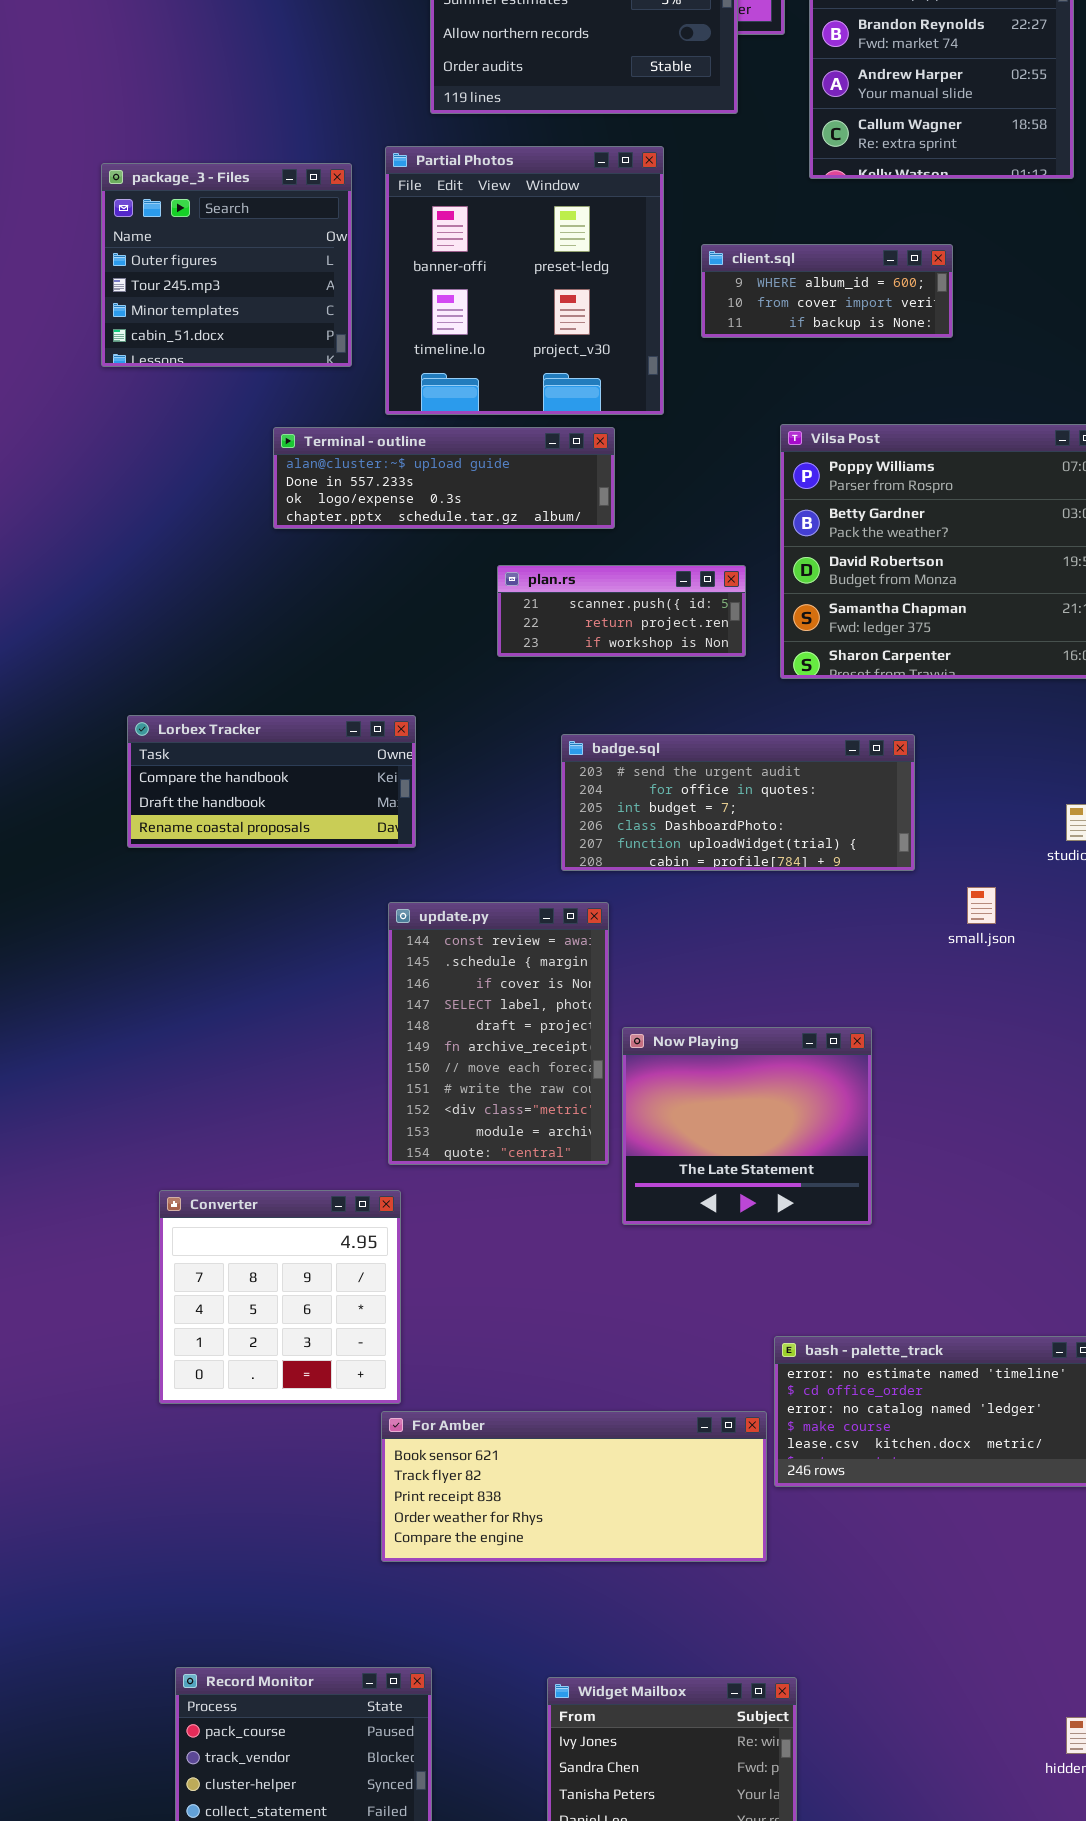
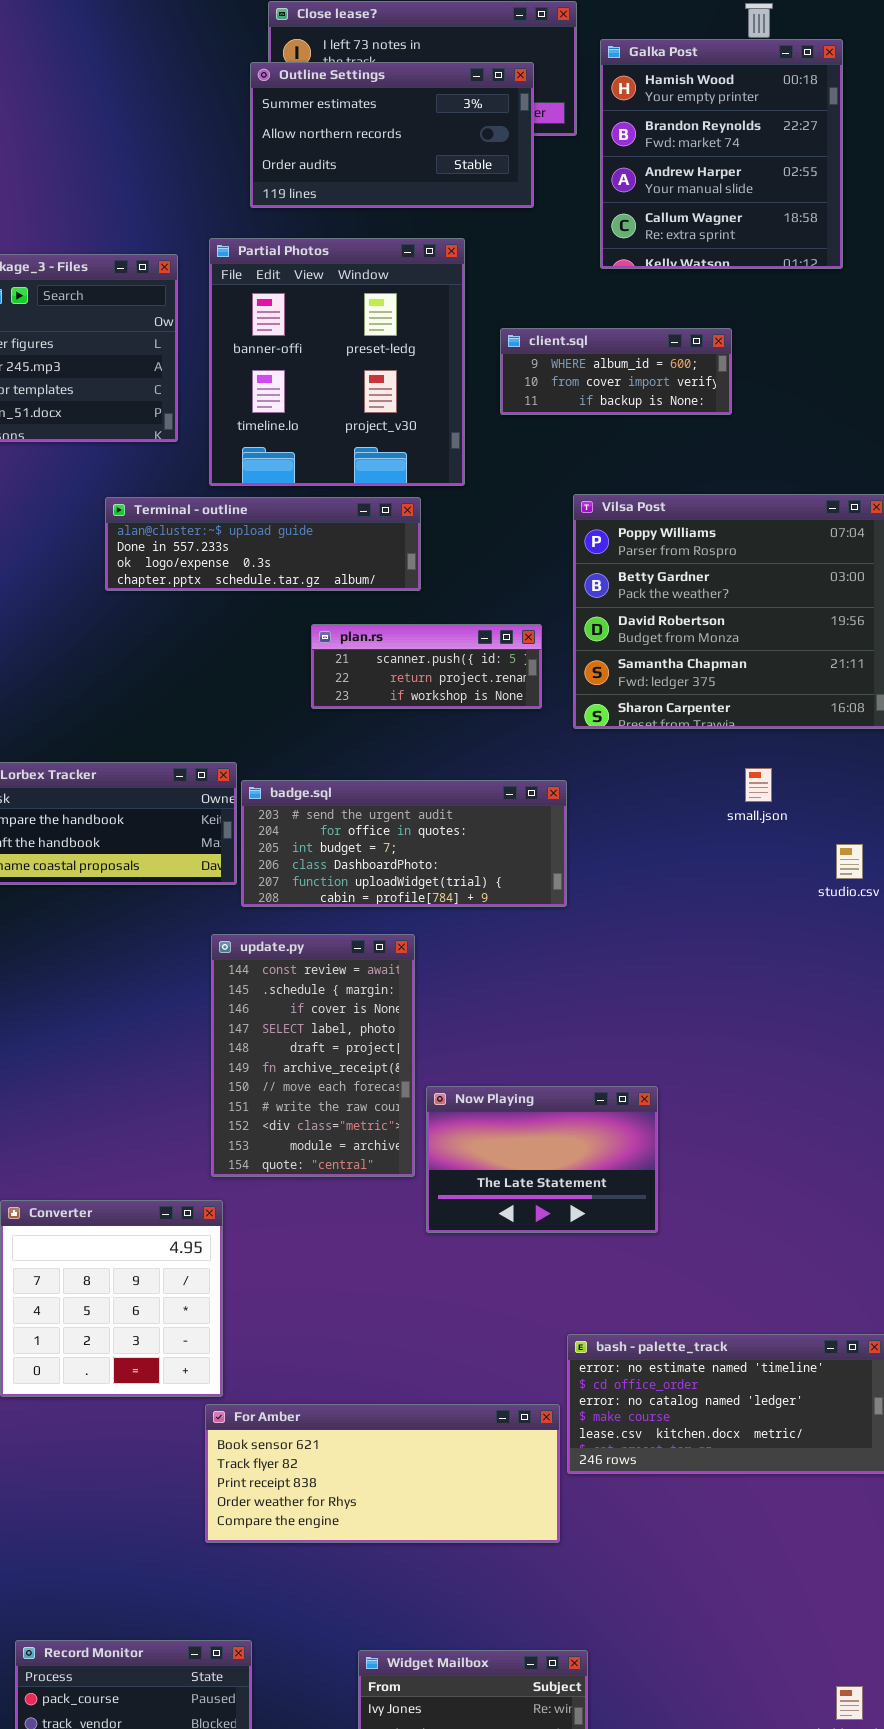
badge.sql: [561,734,915,871] -> [241,780,567,907], moved
small.json: [967,887,996,924] -> [745,768,772,802], moved
Now Playing: [622,1027,872,1225] -> [426,1086,658,1233], resized

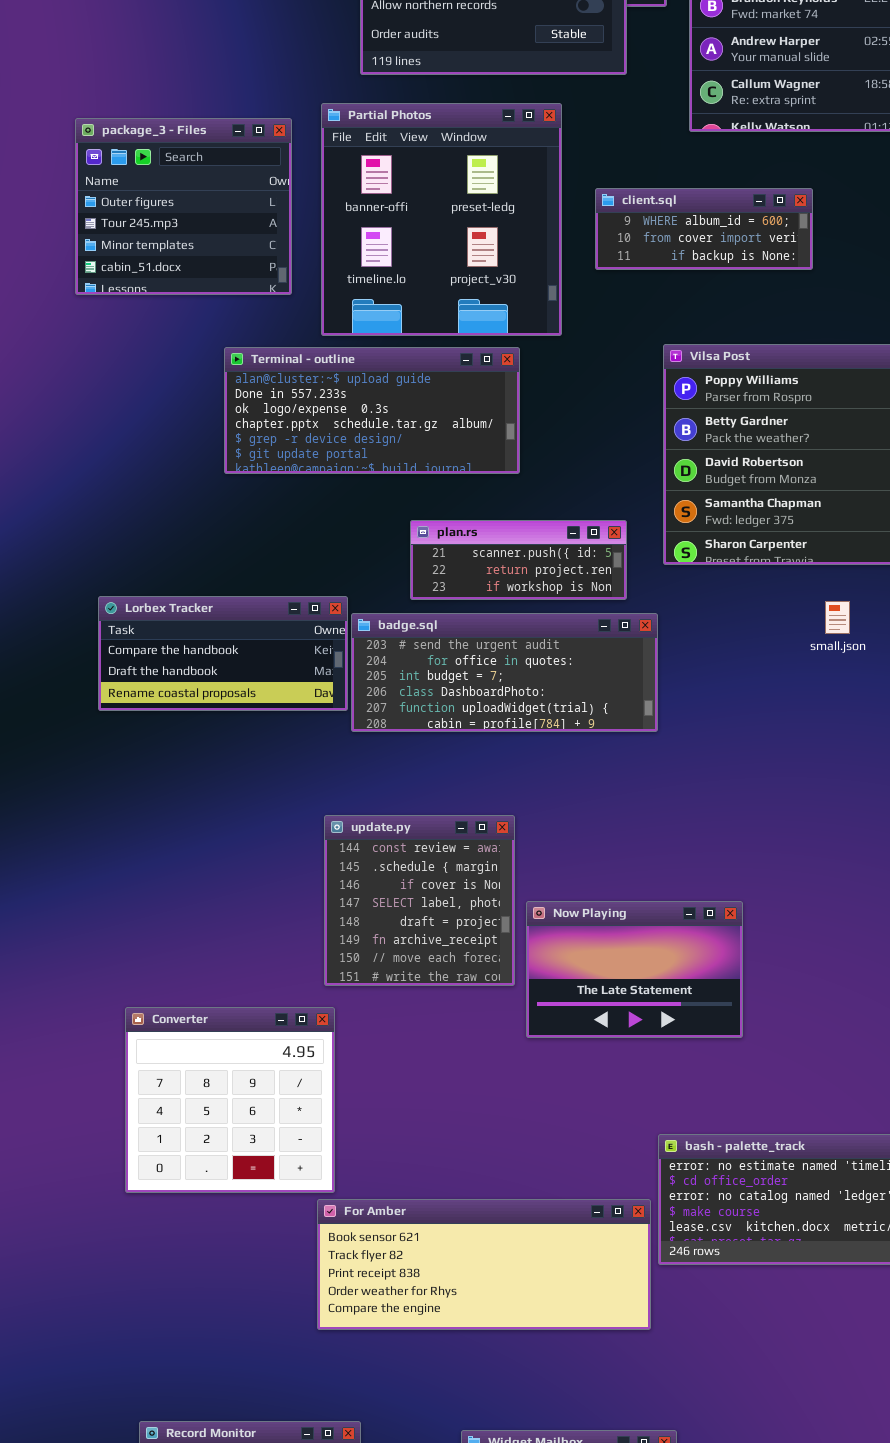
Terminal - outline: [105,497,421,591] -> [224,347,520,474], resized
plan.rs: [311,624,542,709] -> [410,520,627,600], moved
update.py: [211,934,415,1177] -> [324,815,515,986], resized

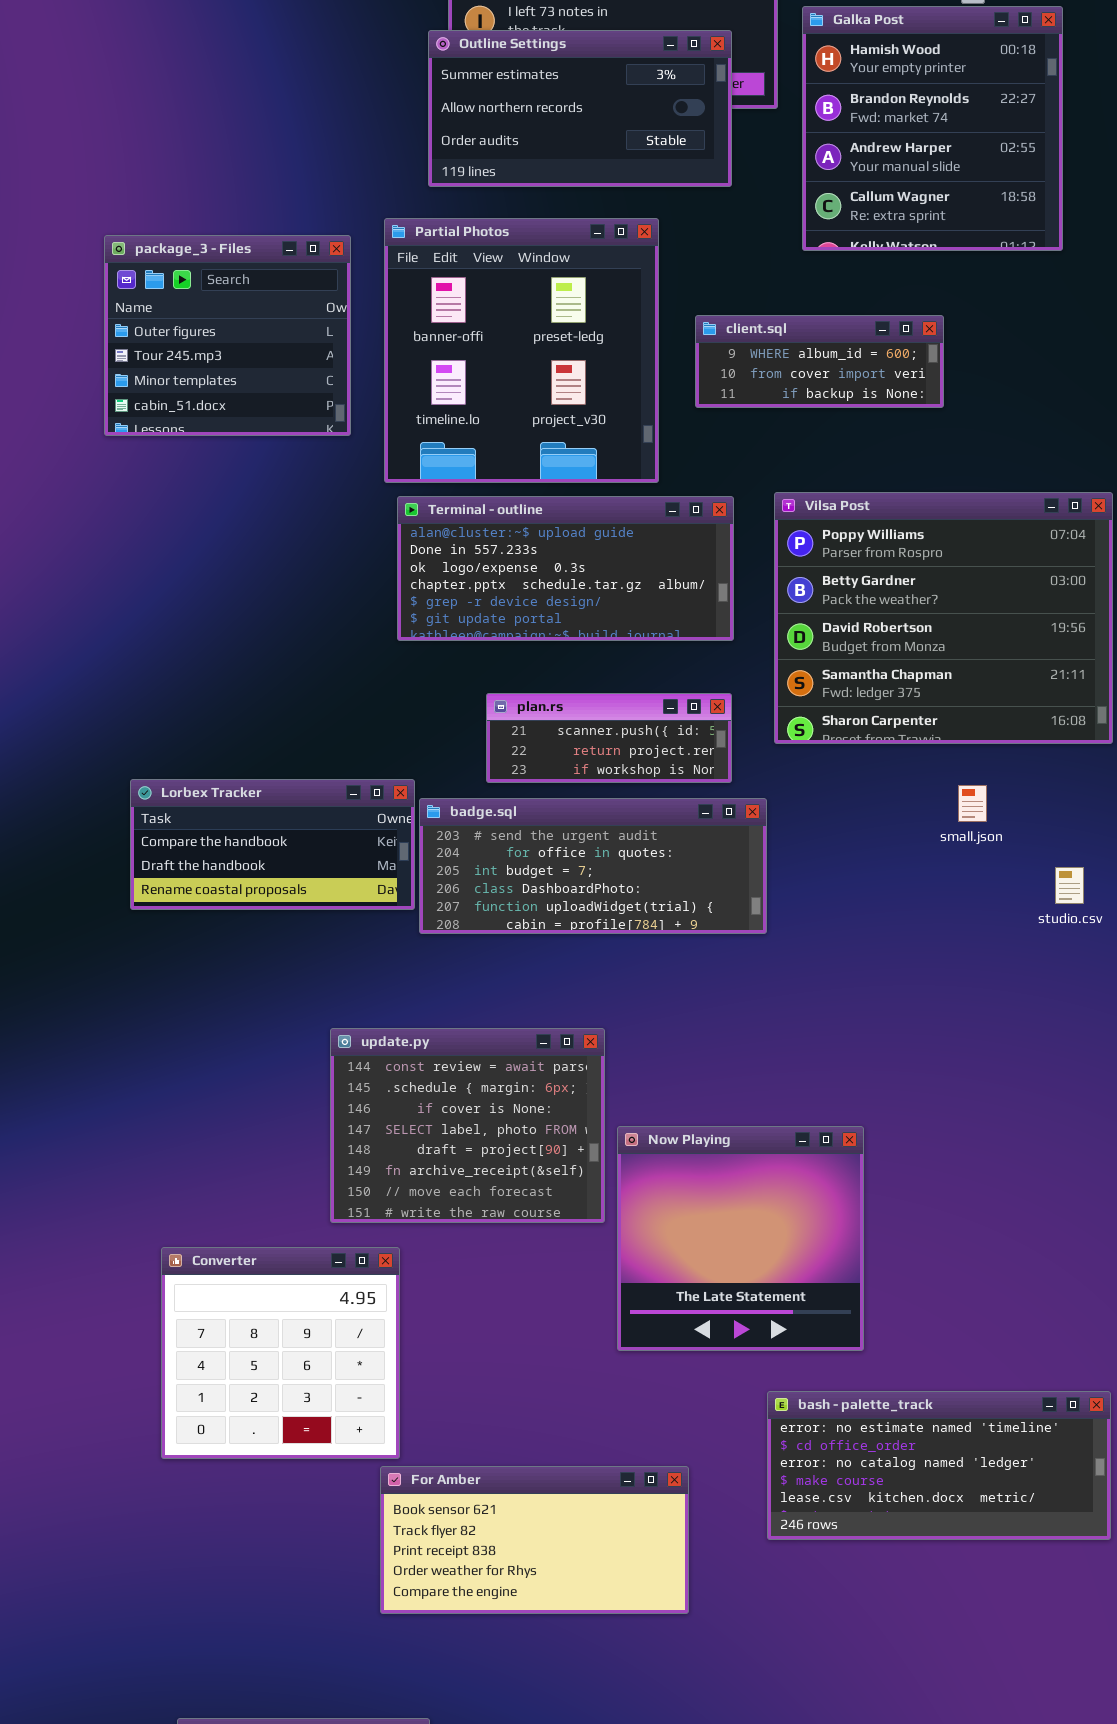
Terminal - outline: [224,347,520,474] -> [397,496,734,641], moved
update.py: [324,815,515,986] -> [330,1028,605,1223], resized
Now Playing: [526,901,743,1038] -> [617,1126,864,1351], resized
For Amber: [317,1199,651,1330] -> [380,1466,689,1614], resized

